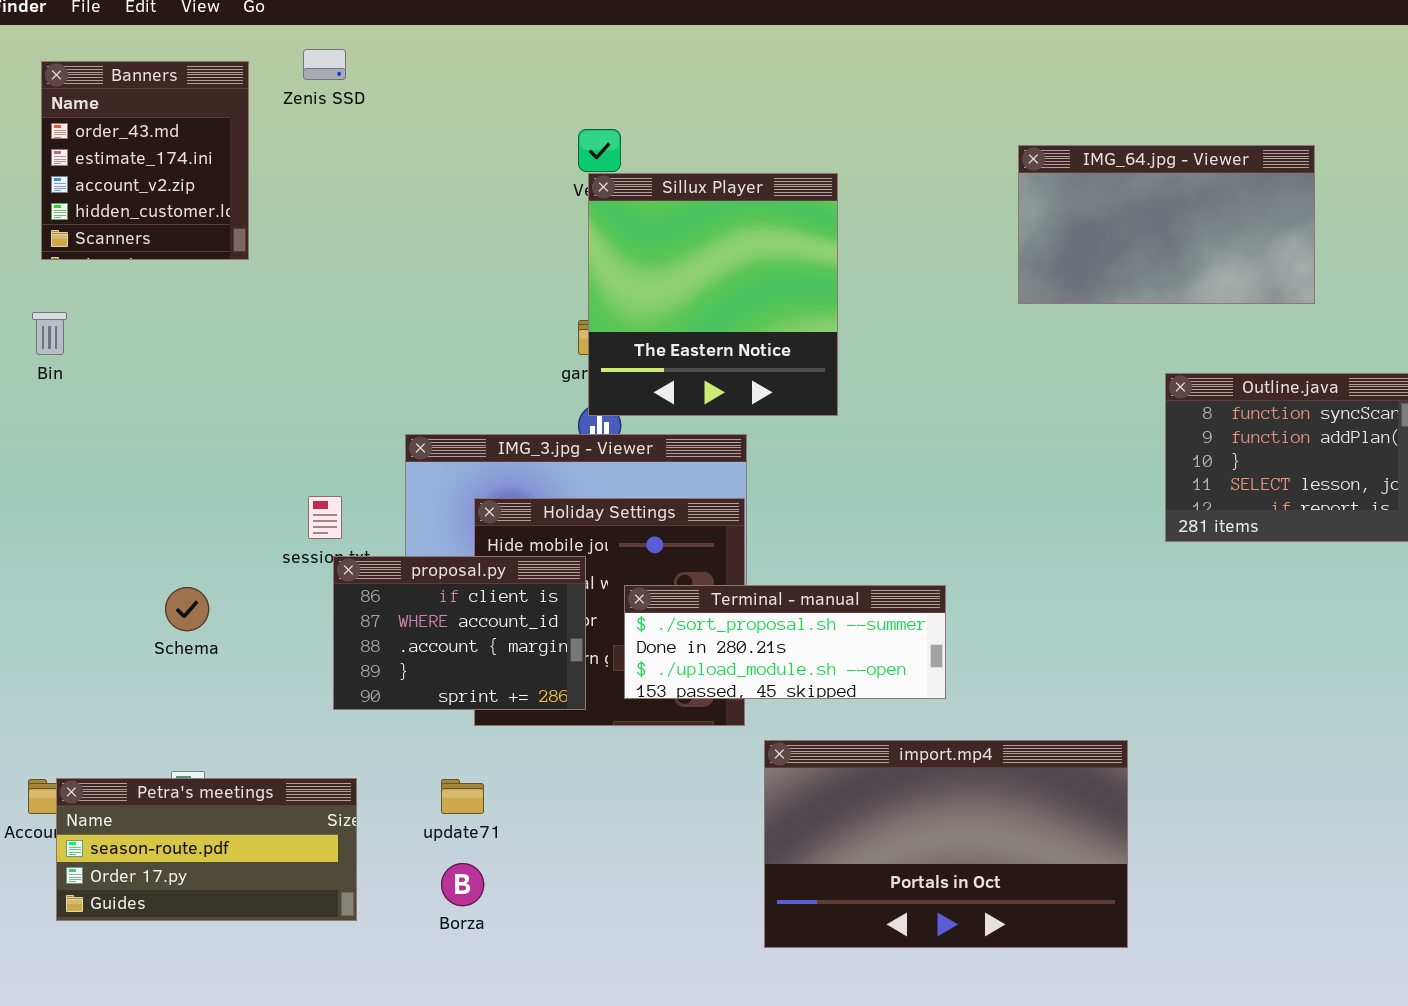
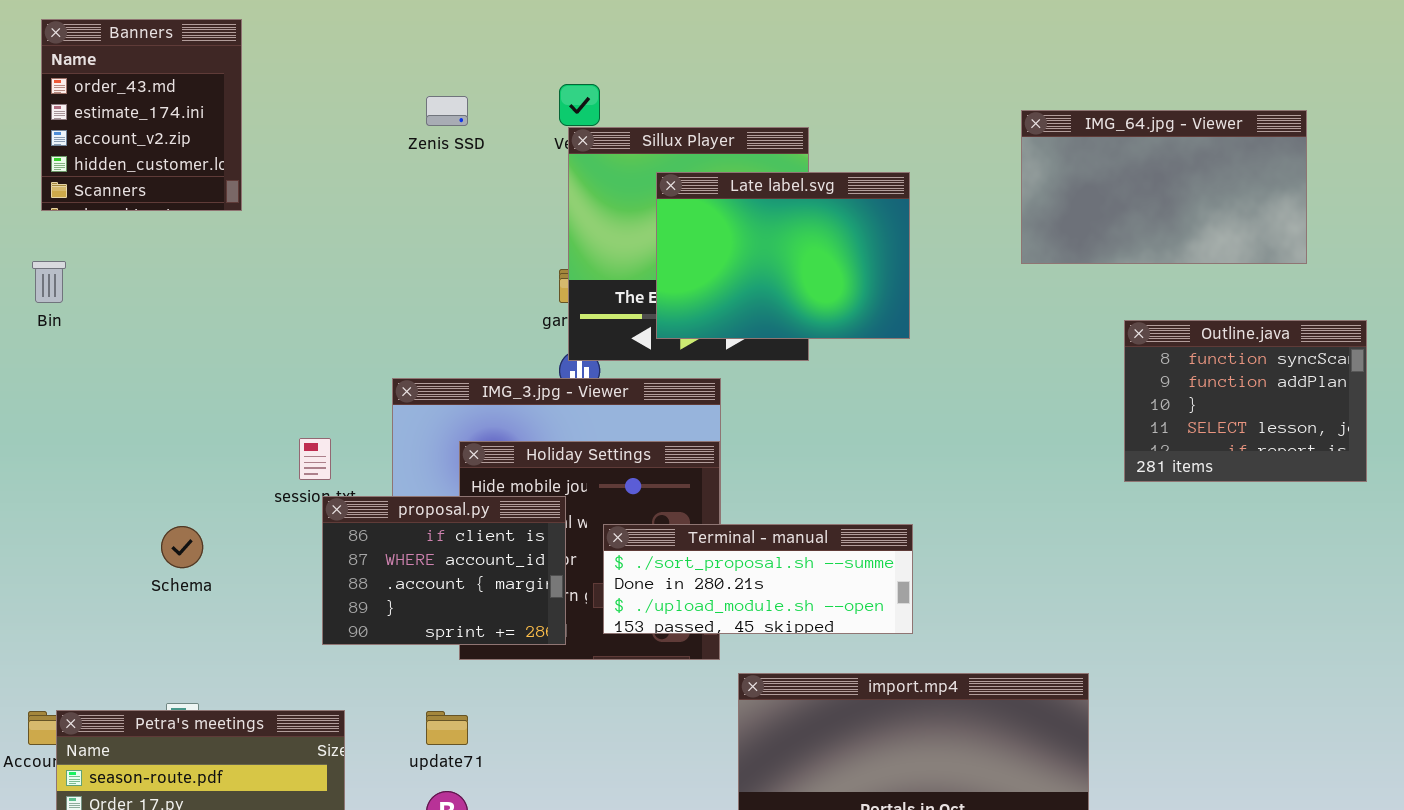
Zenis SSD: [303,49,346,80] -> [426,96,468,126], moved
IMG_64.jpg - Viewer: [1018,145,1315,304] -> [1021,110,1307,264], moved
Late label.svg: none -> [656,172,910,339], opened

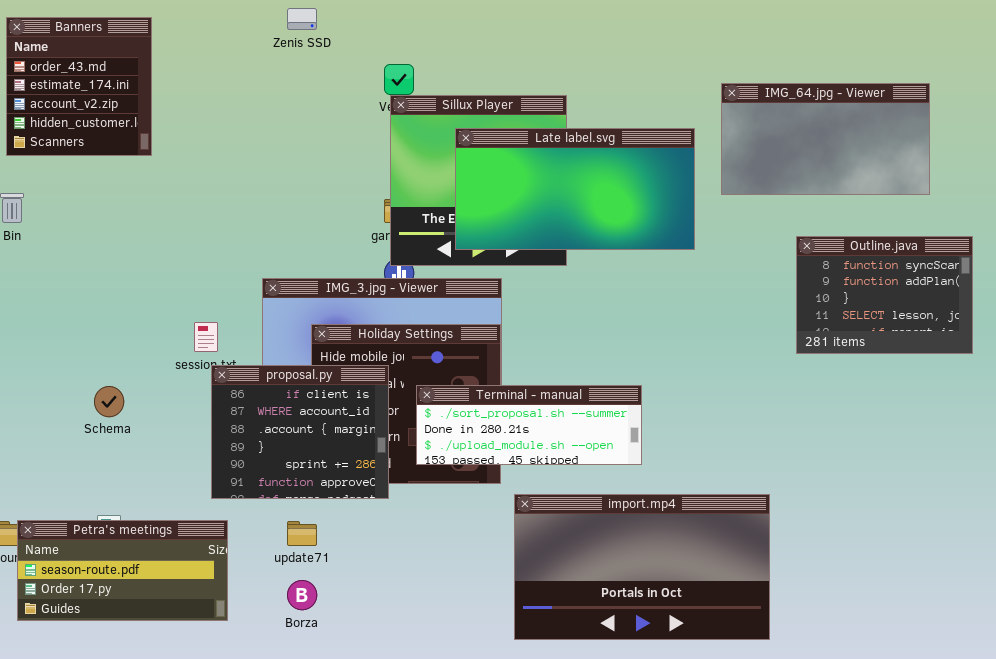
Zenis SSD: [426,96,468,126] -> [287,8,317,30], moved
Late label.svg: [656,172,910,339] -> [455,128,695,250], resized
proposal.py: [322,496,566,645] -> [211,365,389,499], resized

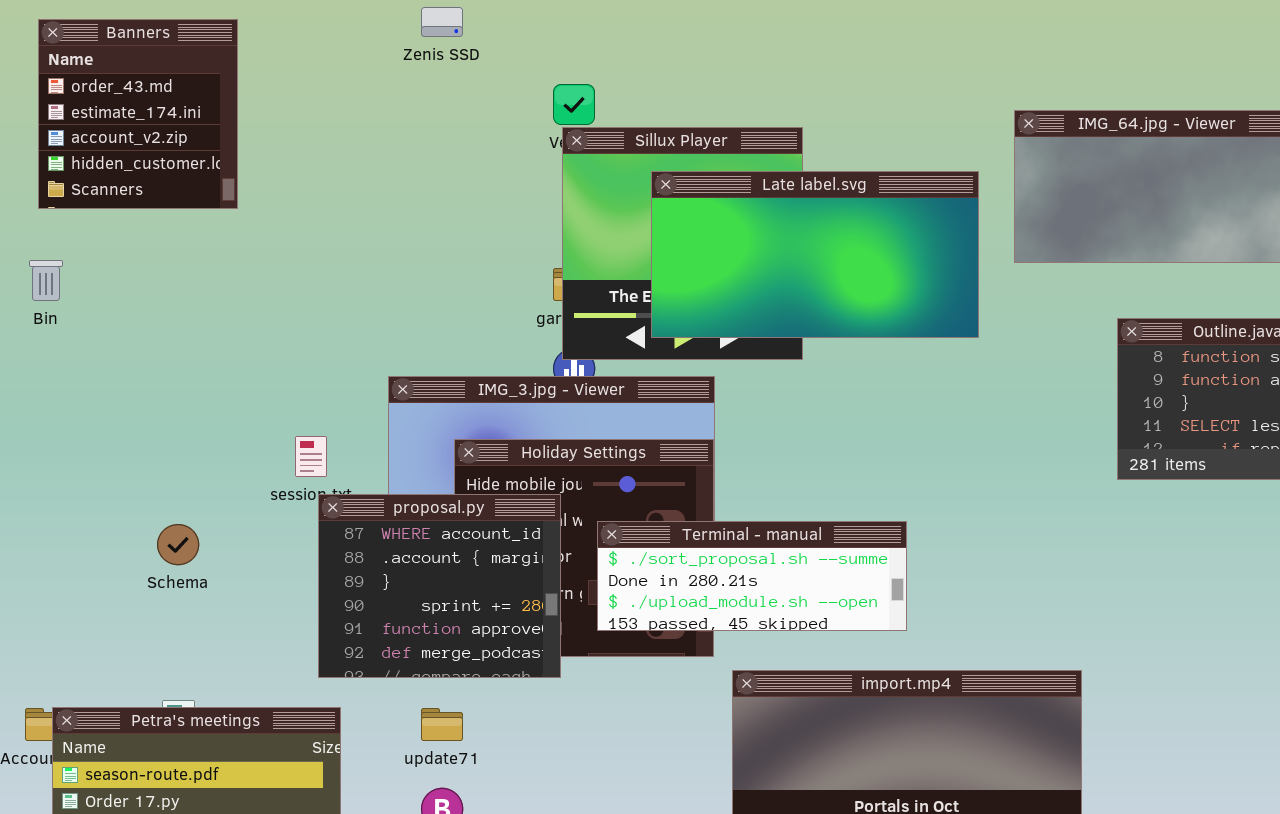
proposal.py: [211,365,389,499] -> [318,494,561,678], scrolled down 1 row

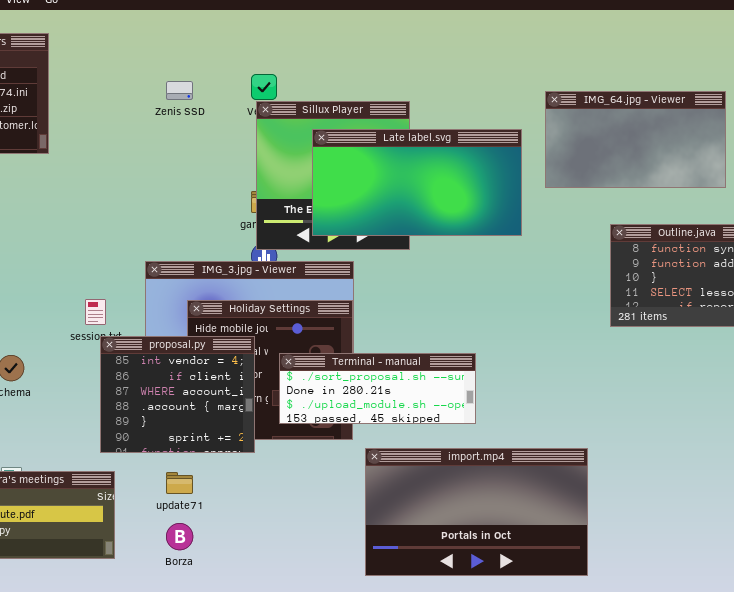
Zenis SSD: [421,7,463,37] -> [166,81,193,100], moved
proposal.py: [318,494,561,678] -> [100,336,255,453], scrolled up 2 rows

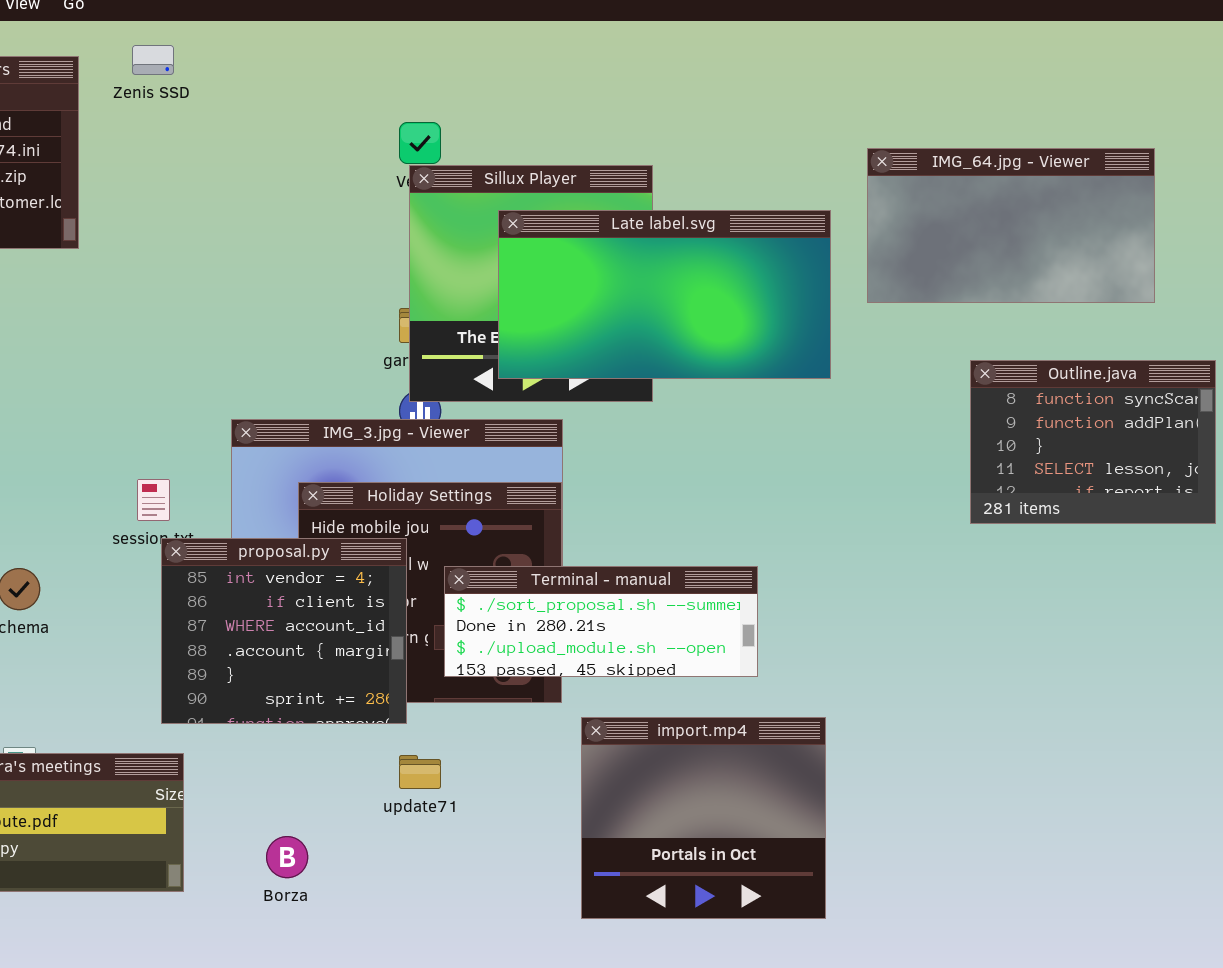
Zenis SSD: [166,81,193,100] -> [132,45,174,75], moved
import.mp4: [365,448,588,576] -> [581,717,826,919], resized
update71: [166,472,193,494] -> [399,755,441,789], moved

